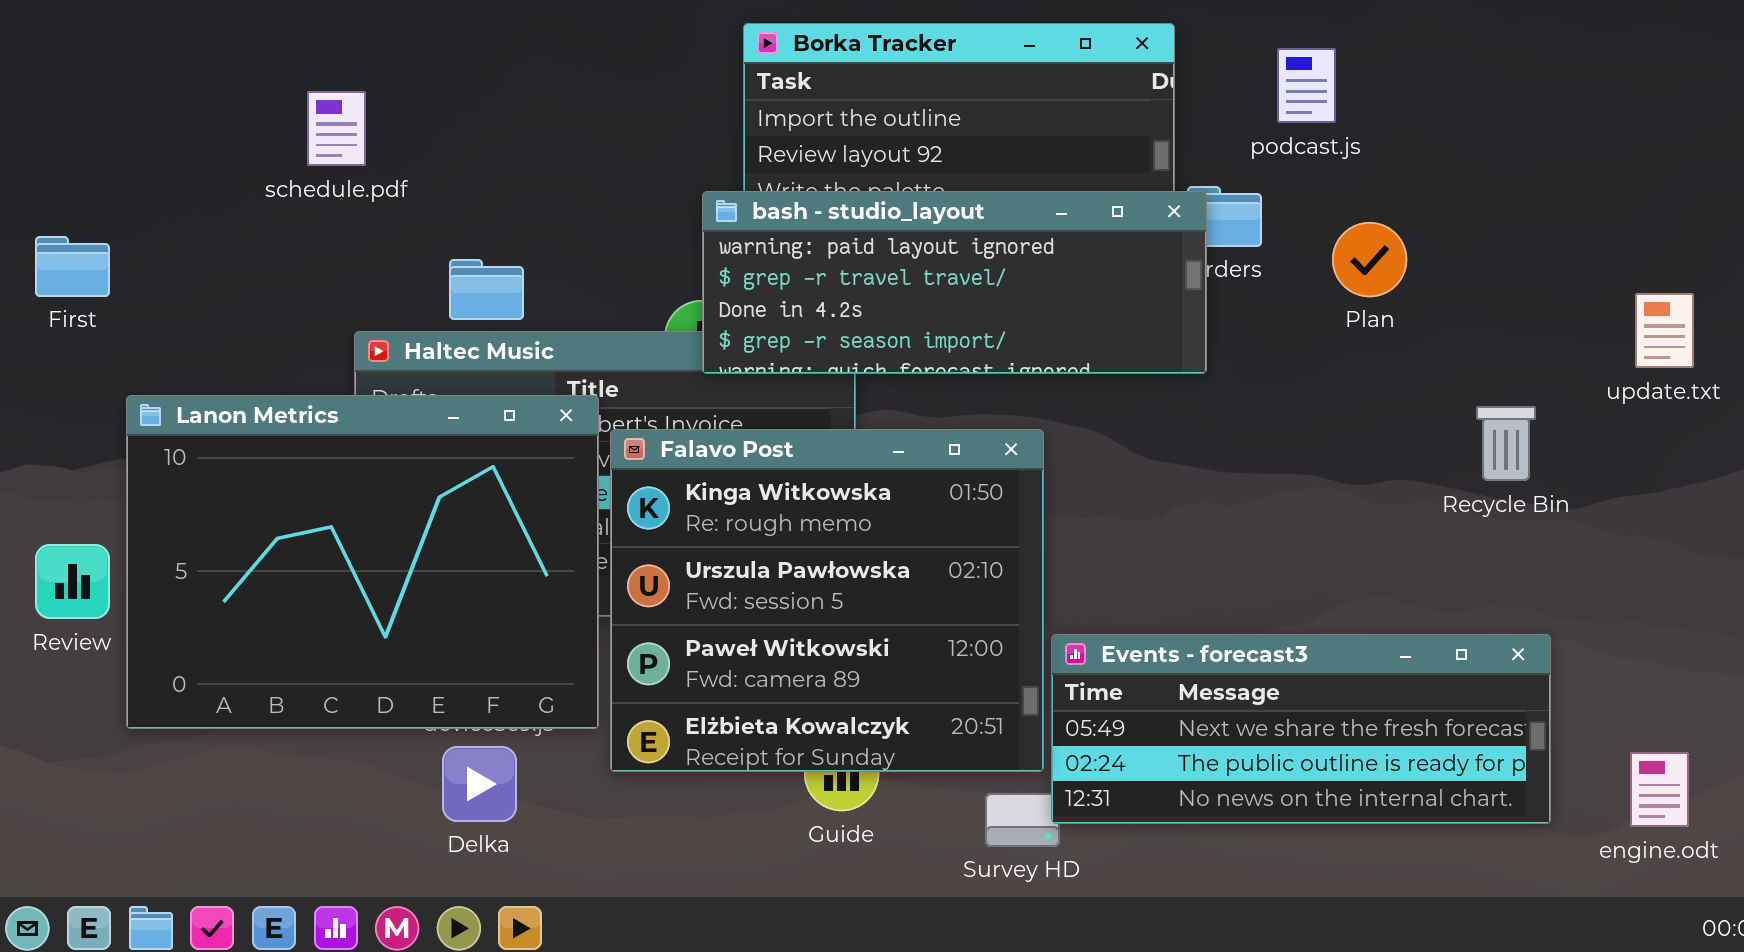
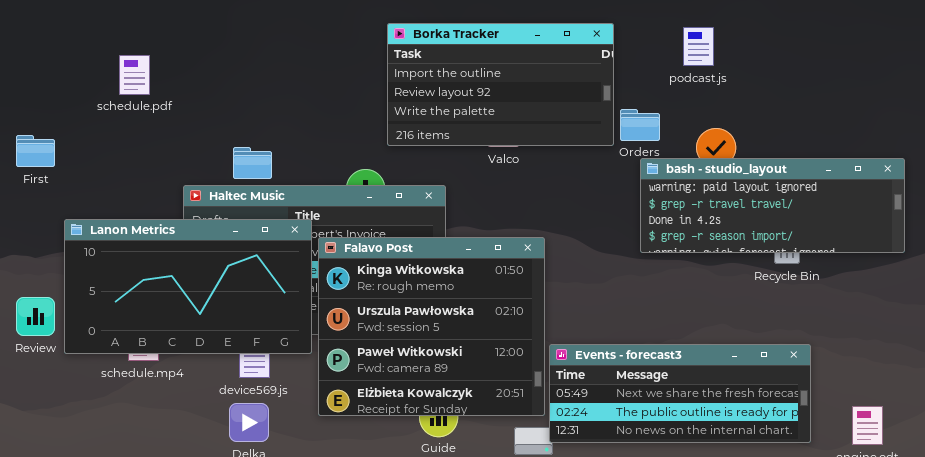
podcast.js: [1277,48,1336,123] -> [683,27,714,66], moved
schedule.pdf: [307,91,366,166] -> [119,55,150,95], moved
bash - studio_layout: [702,191,1207,374] -> [640,158,905,253], moved
Lanon Metrics: [126,395,599,729] -> [64,219,312,354], resized

